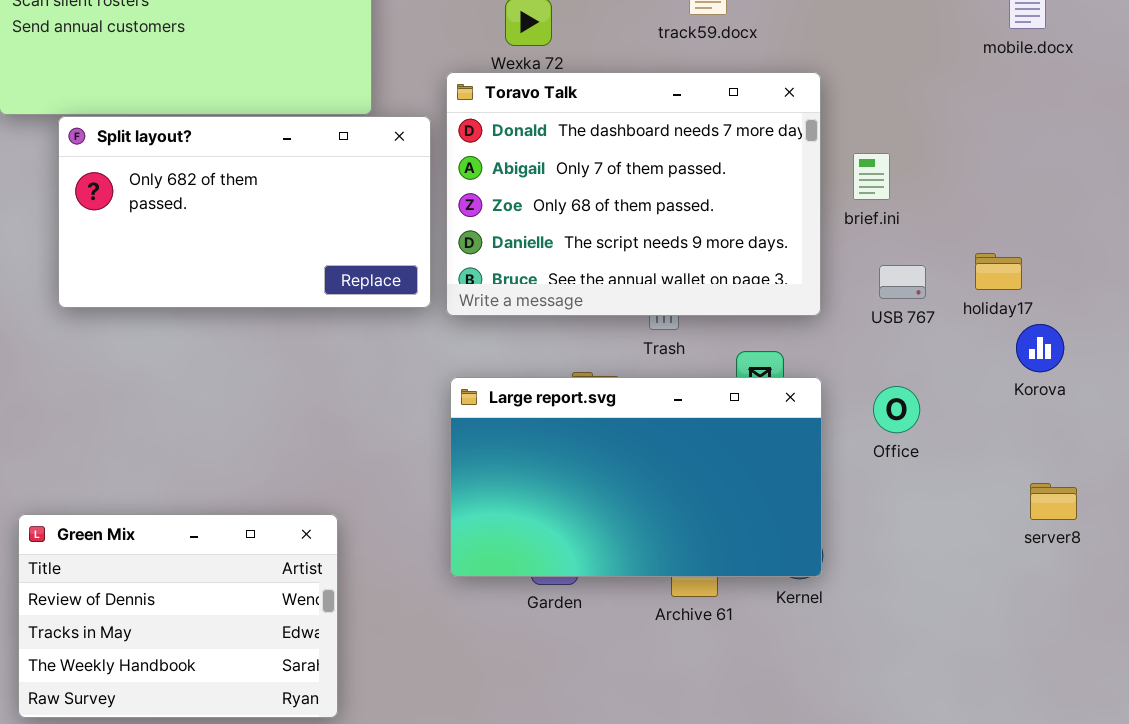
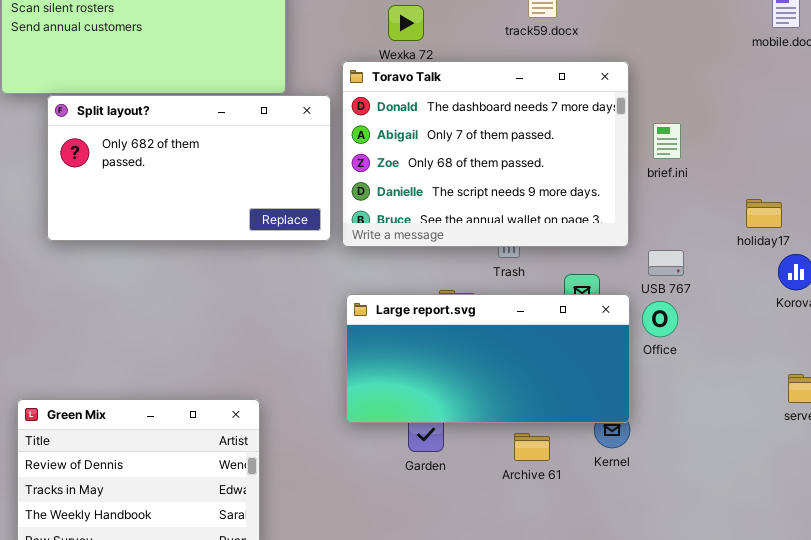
USB 767: [879,265,926,299] -> [648,250,684,276], moved
Large report.svg: [450,377,822,577] -> [346,294,630,423], resized
Office: [873,386,920,433] -> [642,301,678,337], moved

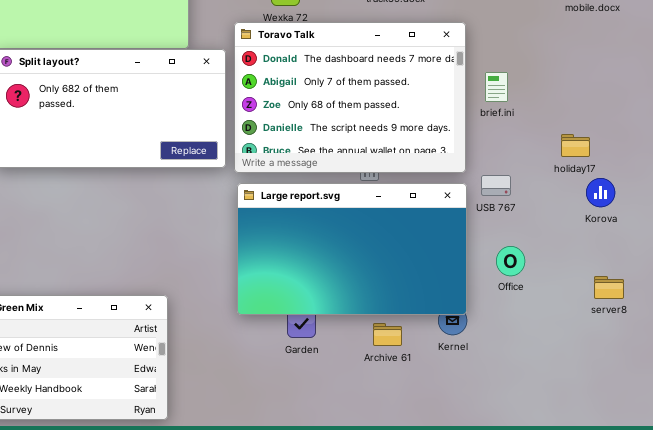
Large report.svg: [346,294,630,423] -> [237,183,467,315], resized
Office: [642,301,678,337] -> [496,246,525,276], moved

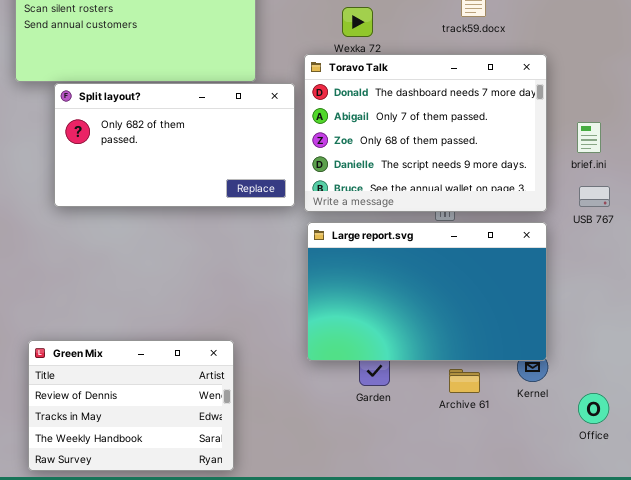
brief.ini: [485,72,508,102] -> [577,122,601,153], moved
USB 767: [481,175,511,196] -> [579,186,610,207], moved
Office: [496,246,525,276] -> [578,393,609,424], moved

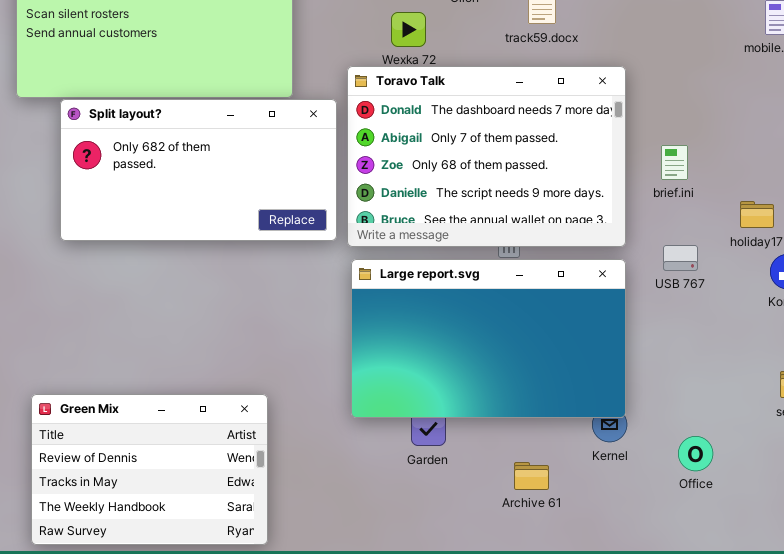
USB 767: [579,186,610,207] -> [663,245,698,271], moved
Archive 61: [449,369,480,393] -> [514,462,549,490], moved
Office: [578,393,609,424] -> [678,436,713,471], moved

